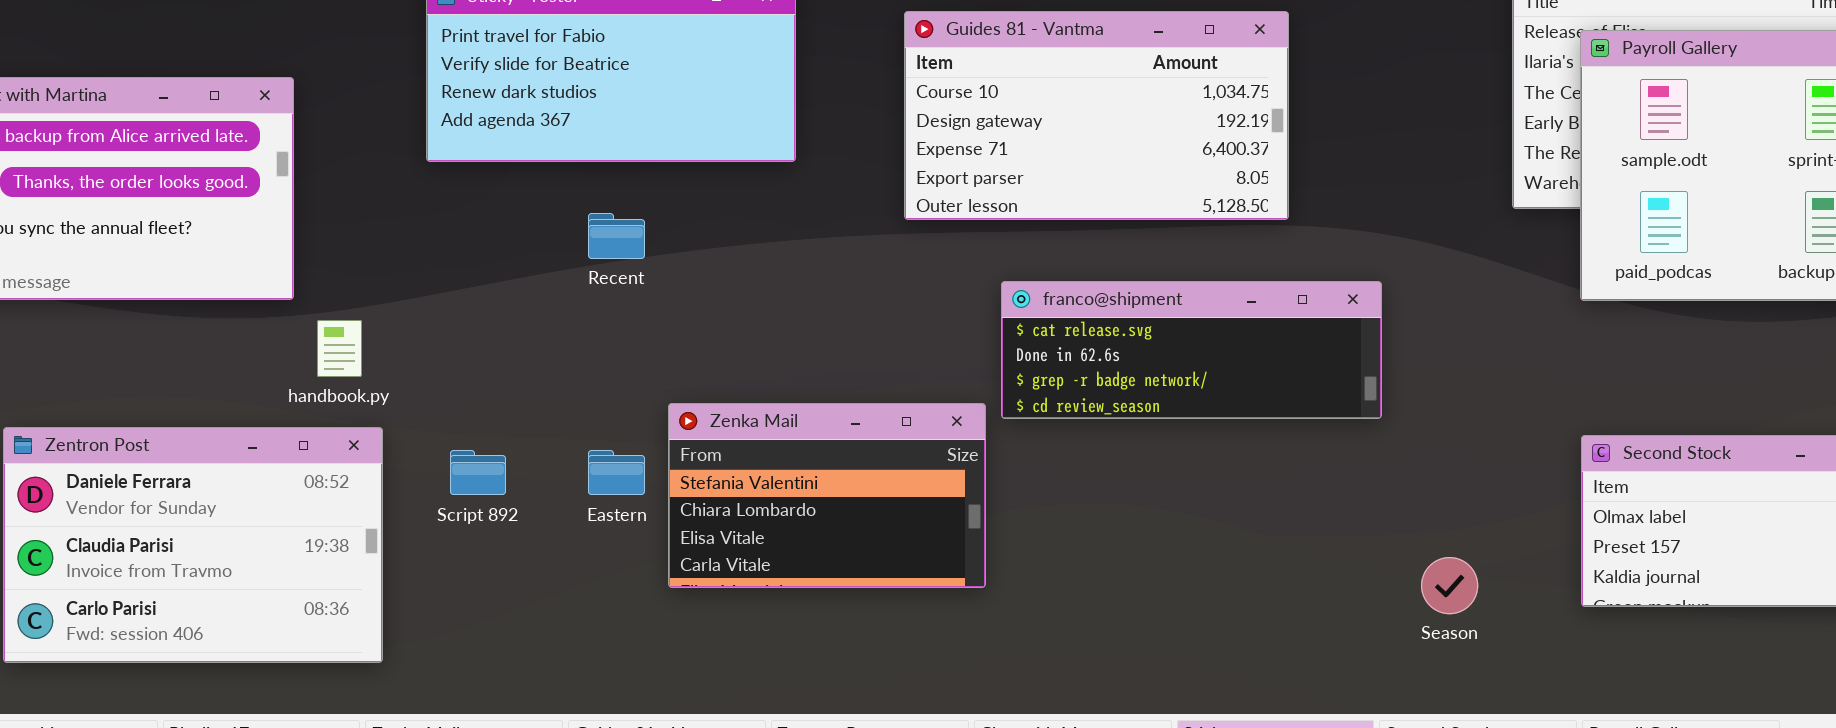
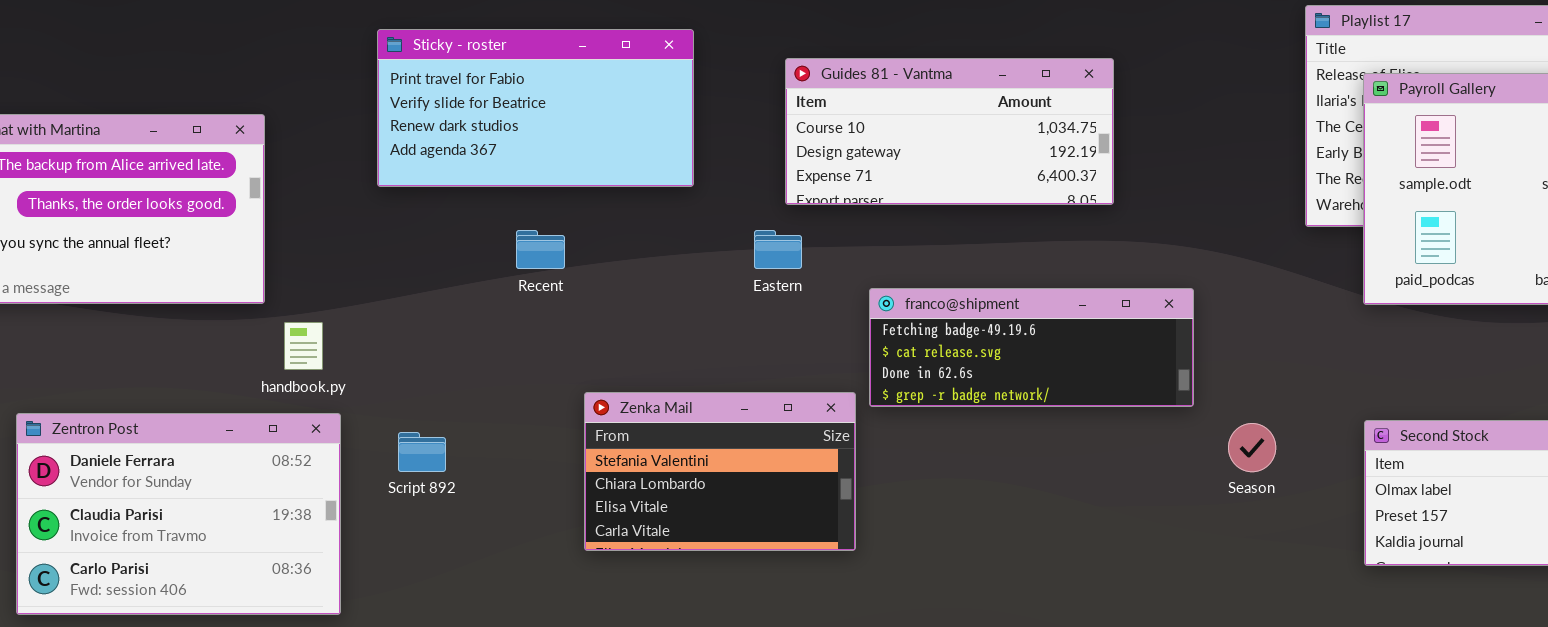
Guides 81 - Vantma: [904,11,1289,220] -> [785,58,1114,205], resized
franco@shipment: [1001,281,1382,419] -> [869,288,1194,407], scrolled up 1 row
Eastern: [588,450,645,495] -> [754,230,802,269], moved
Season: [1421,557,1478,614] -> [1228,423,1276,472], moved

